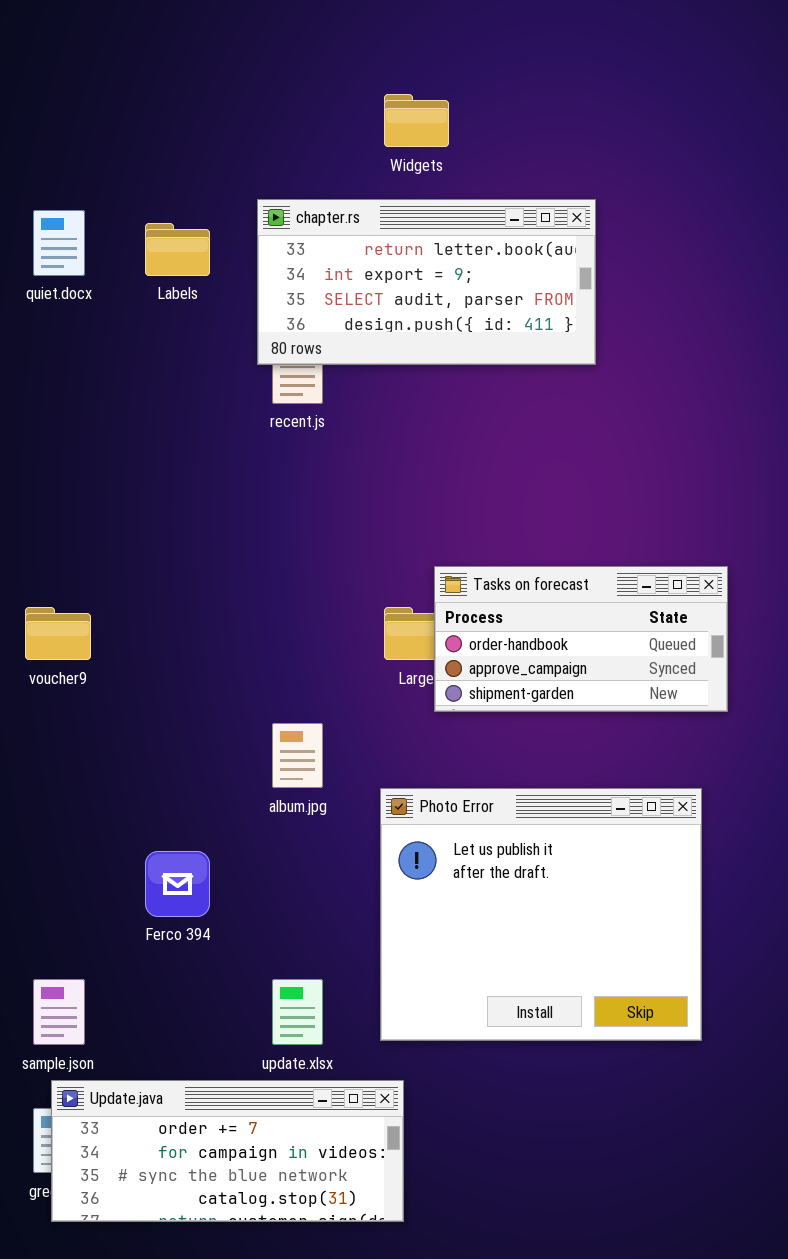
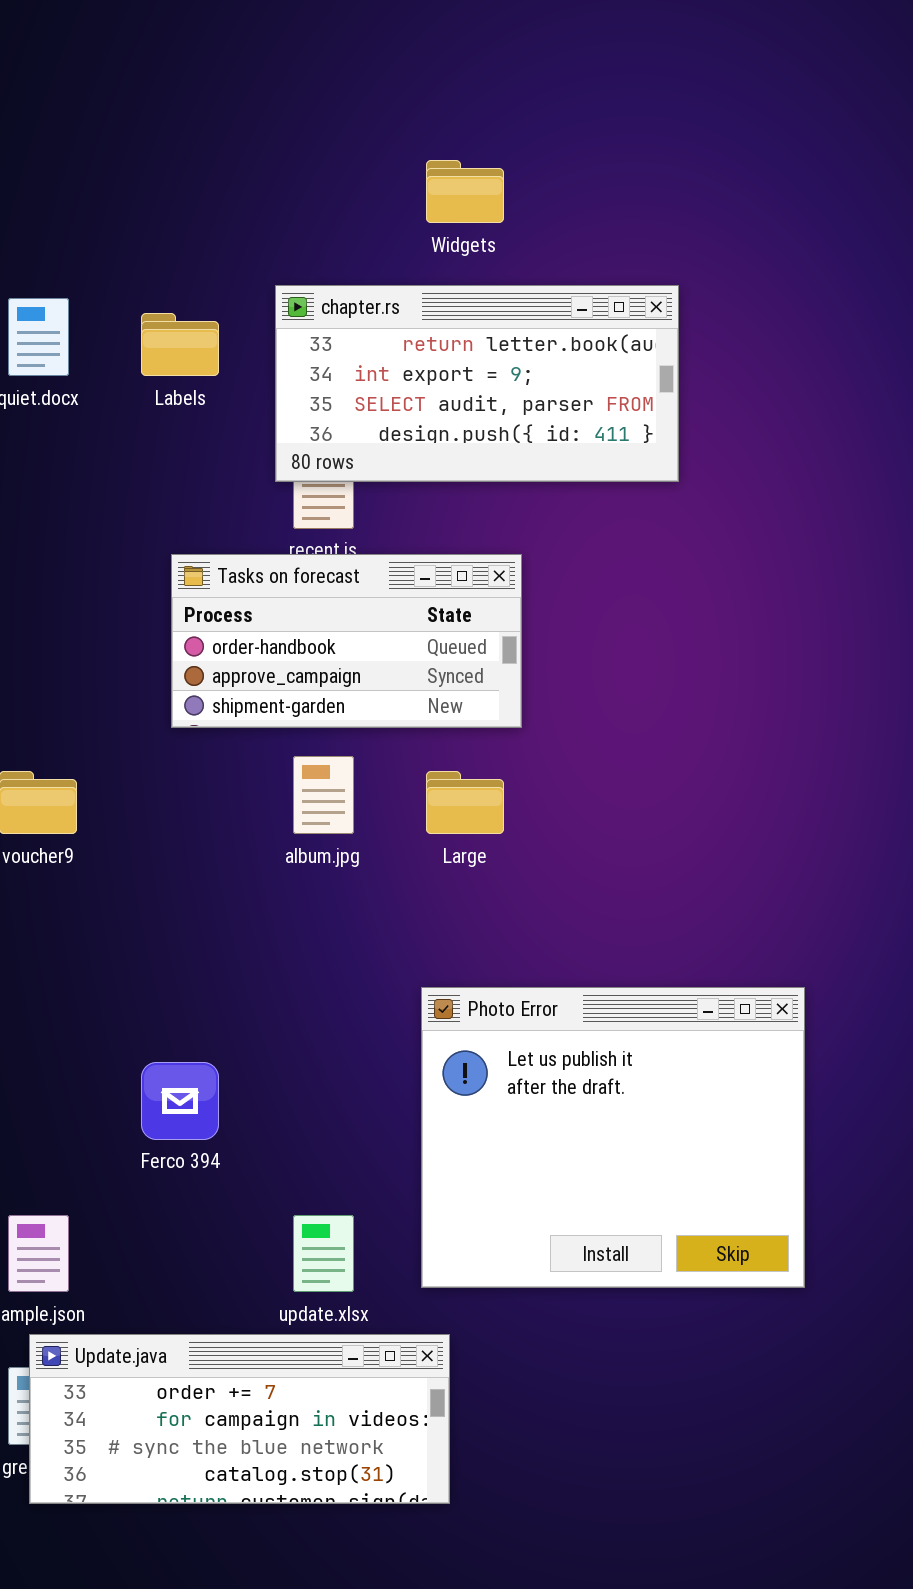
Tasks on forecast: [434,566,728,712] -> [171,554,522,728], moved
album.jpg: [272,723,323,788] -> [293,756,354,834], moved

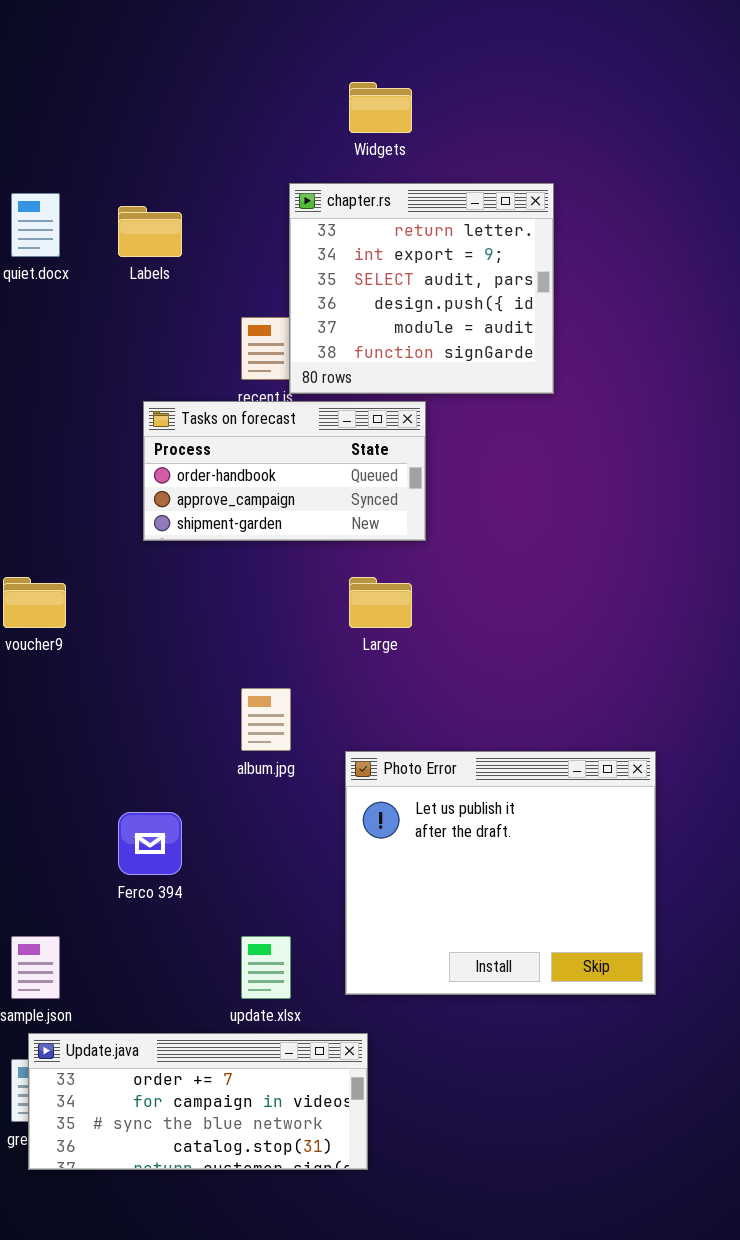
chapter.rs: [275,285,679,482] -> [289,183,554,394], resized
album.jpg: [293,756,354,834] -> [241,688,291,751], moved

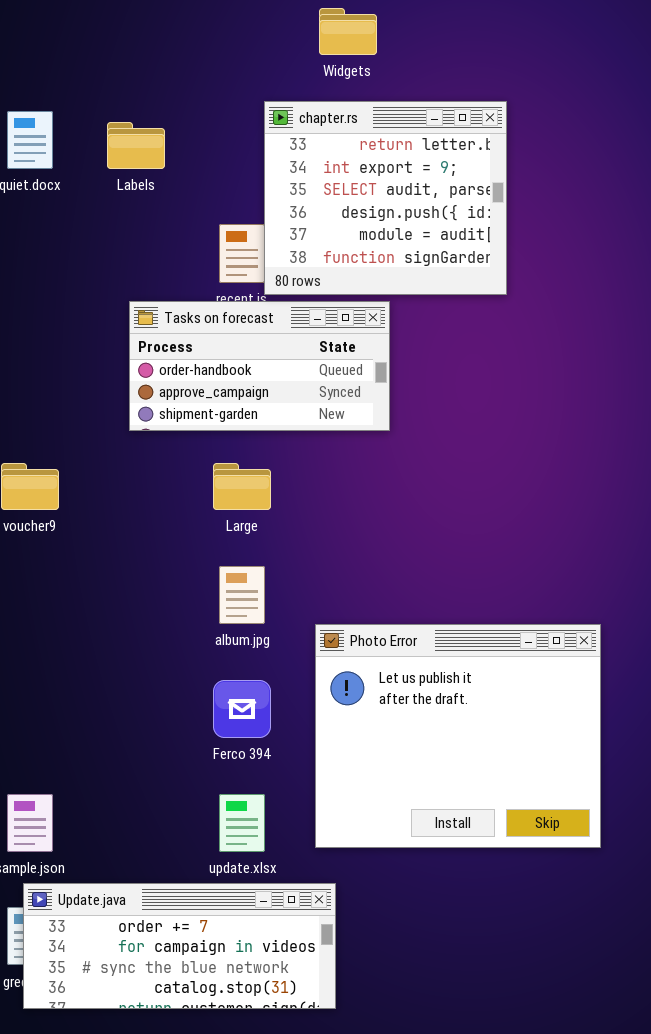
Large: [349,577,412,628] -> [213,463,271,510], moved
Ferco 394: [118,812,182,875] -> [213,680,271,738], moved

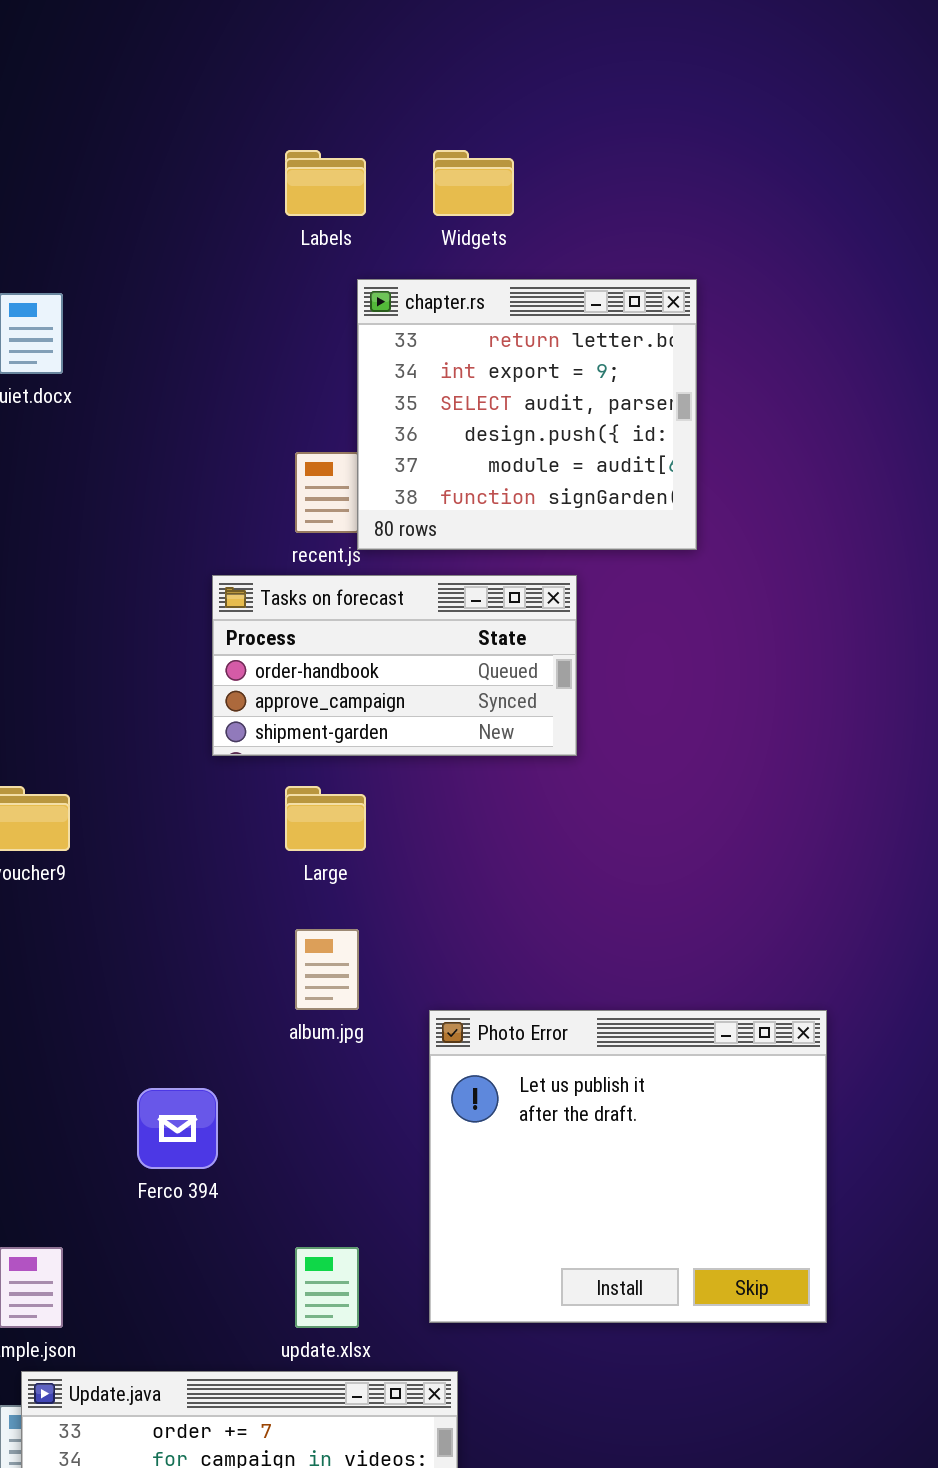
Labels: [107,122,165,169] -> [285,150,366,216], moved
Tasks on forecast: [129,301,390,431] -> [212,575,577,756], moved
Ferco 394: [213,680,271,738] -> [137,1088,218,1169], moved

